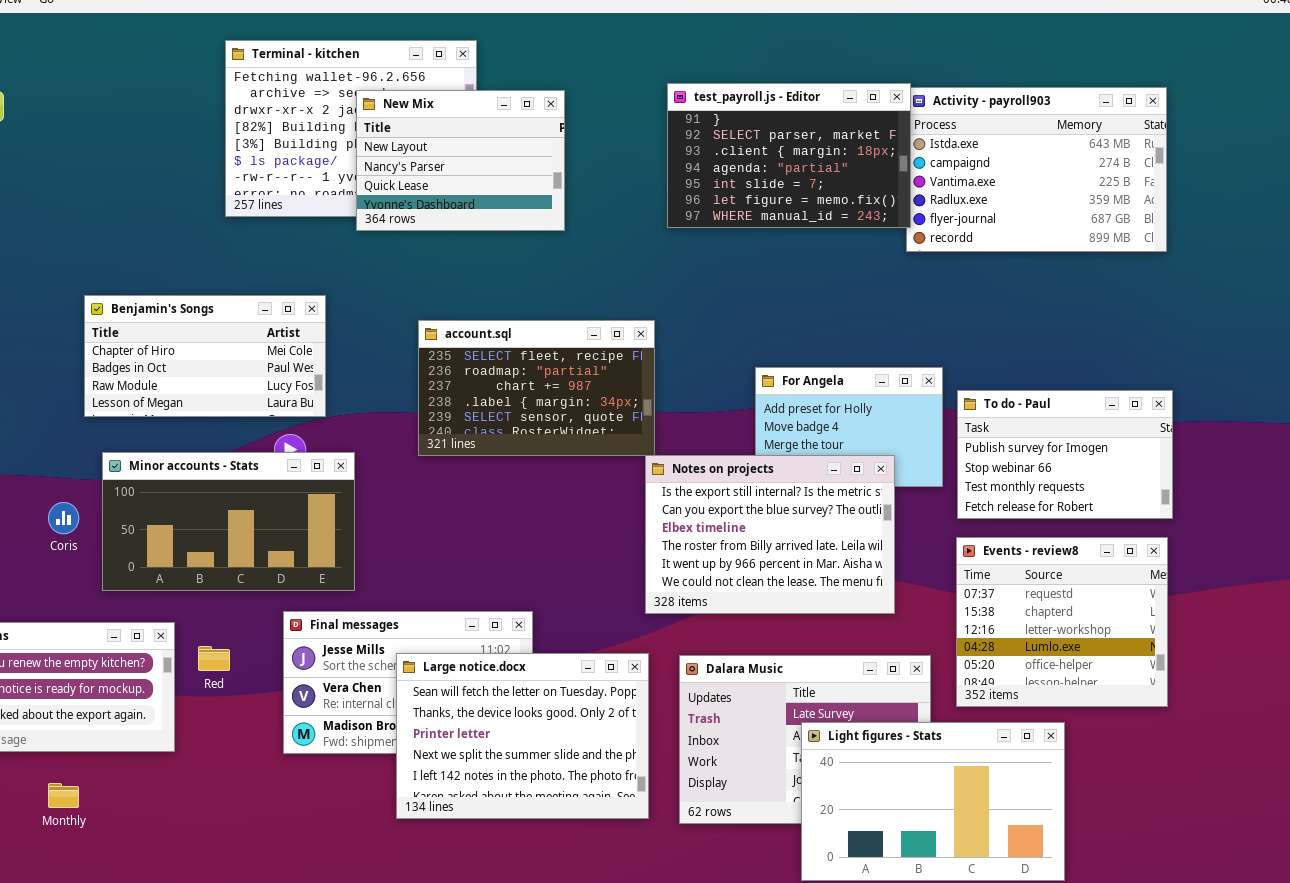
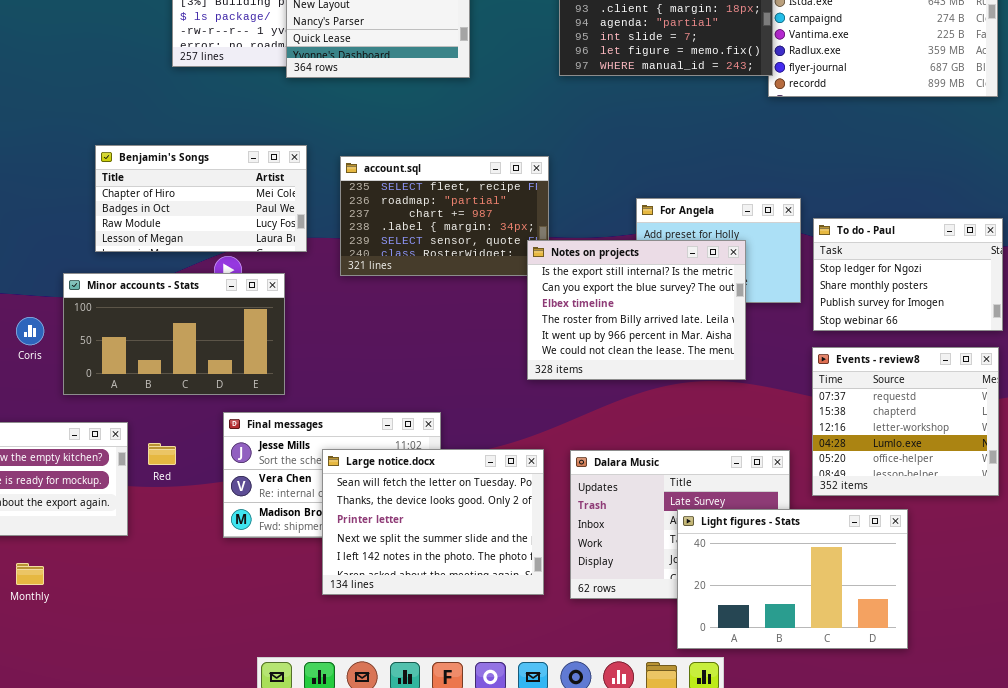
Benjamin's Songs: [84,295,326,417] -> [95,145,307,252], moved
To do - Paul: [957,390,1173,519] -> [813,218,1003,331], scrolled up 2 rows
Notes on projects: [645,455,895,614] -> [527,240,746,380], moved

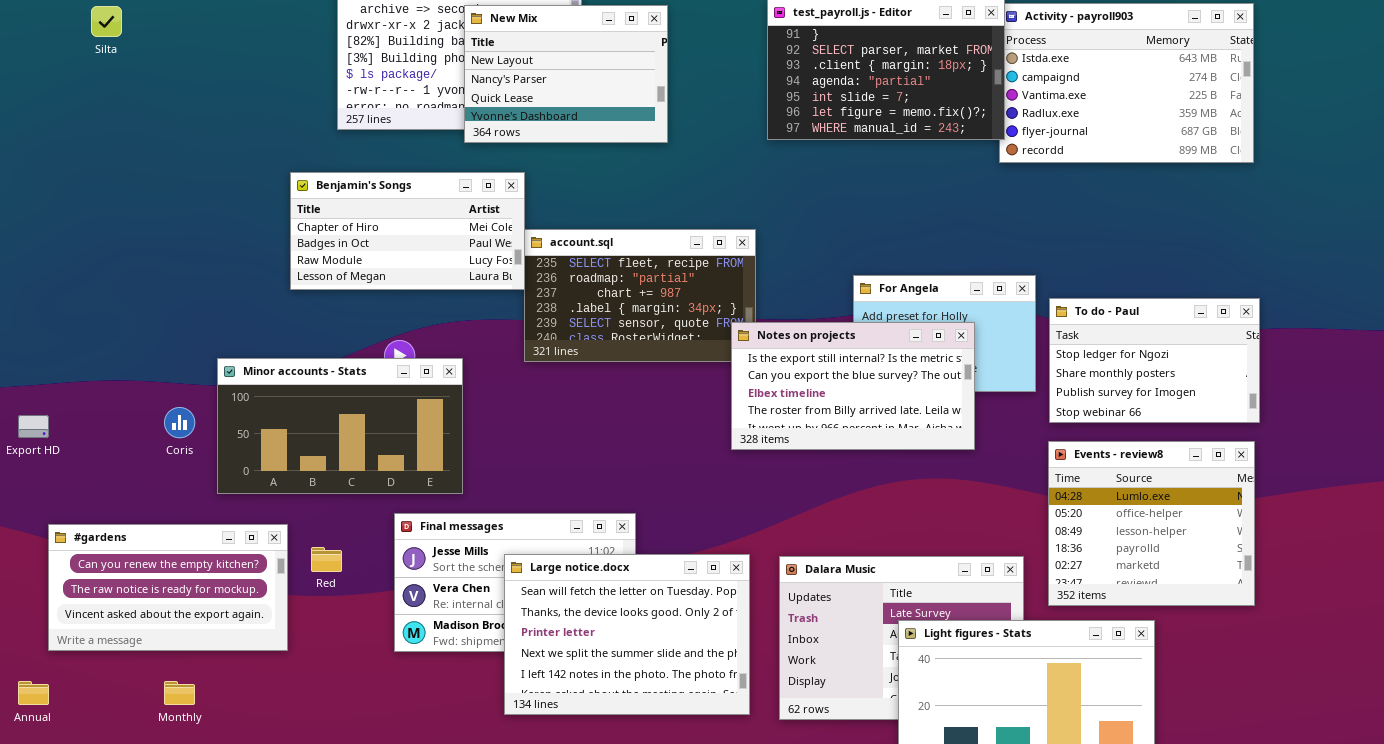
Benjamin's Songs: [95,145,307,252] -> [290,172,525,290], moved
Notes on projects: [527,240,746,380] -> [731,322,975,450], resized
Events - review8: [812,347,999,496] -> [1048,441,1255,606], scrolled down 3 rows

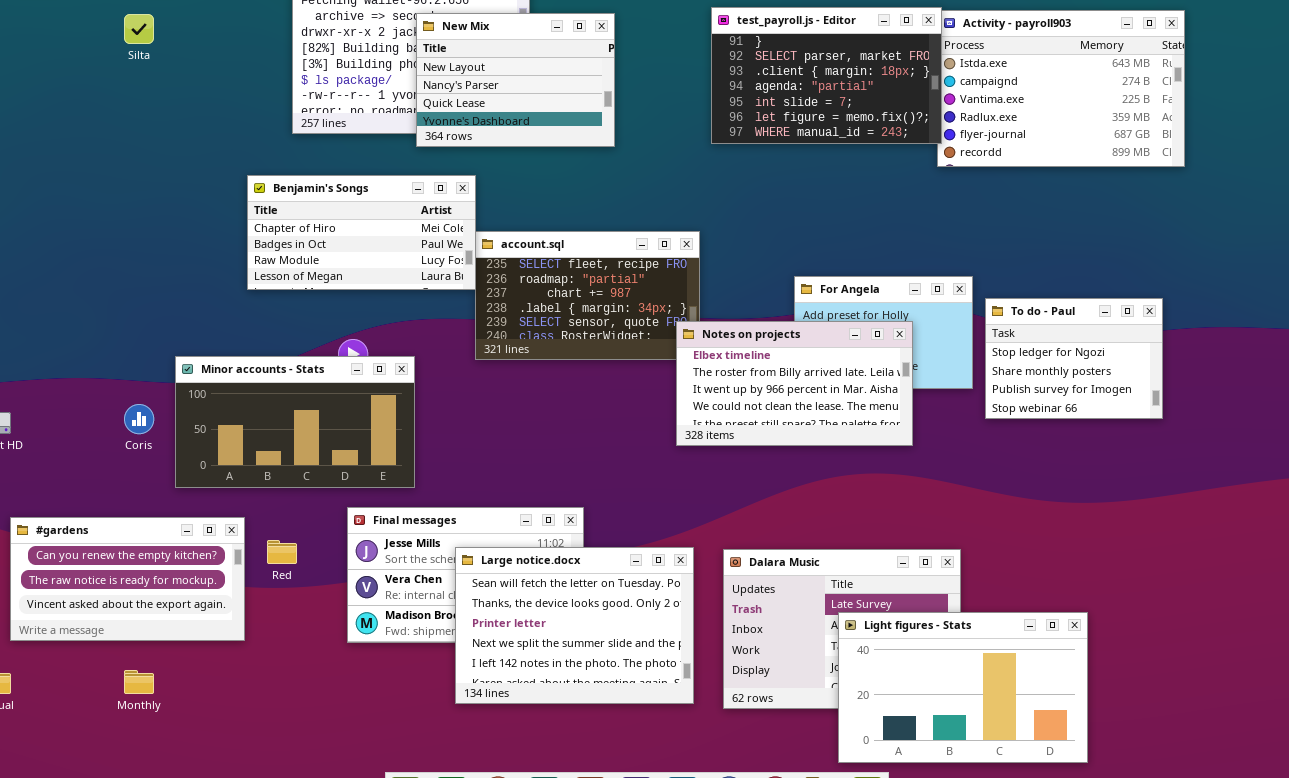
Silta: [91,6,122,37] -> [124,14,154,44], moved
To do - Paul: [1049,298,1260,423] -> [985,298,1163,419], resized
Notes on projects: [731,322,975,450] -> [676,321,913,446], scrolled down 2 rows
Events - review8: [1048,441,1255,606] -> none, closed

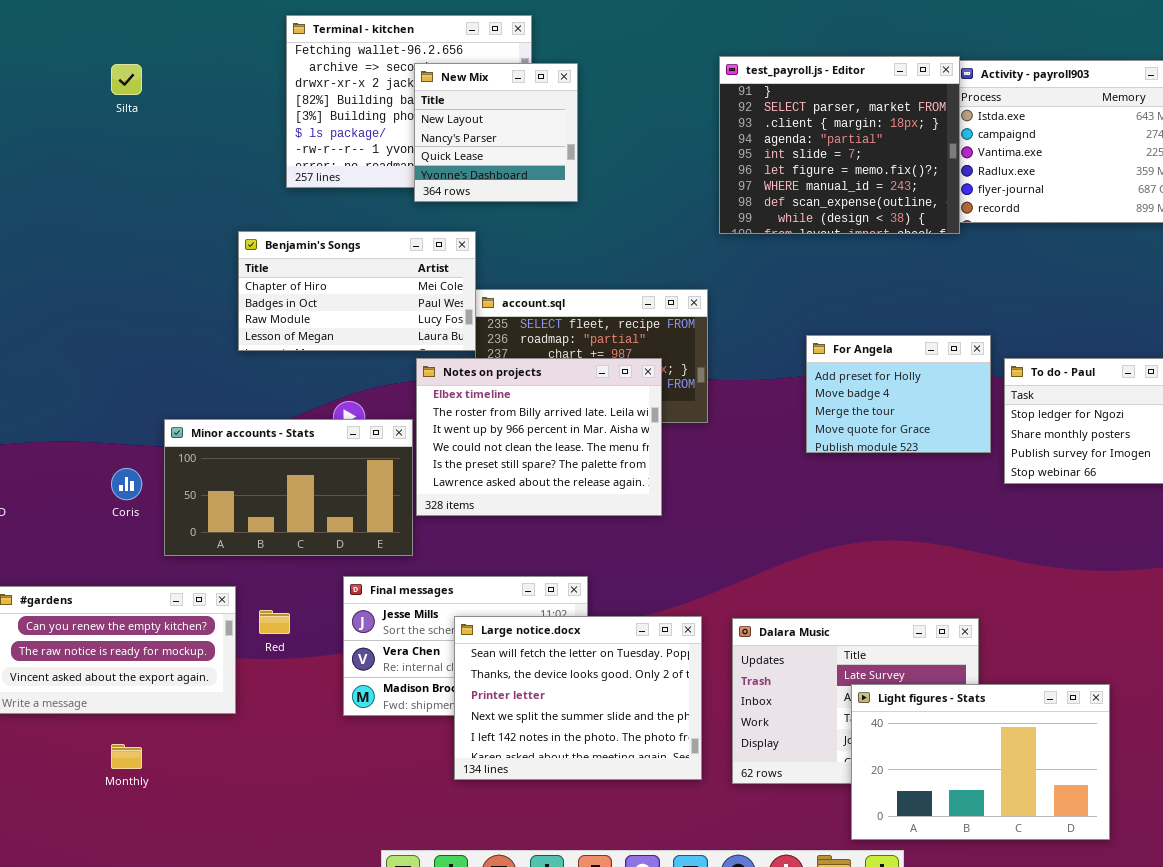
test_payroll.js - Editor: [711,7,942,144] -> [719,56,960,234], resized
New Mix: [416,13,615,147] -> [414,63,578,202], resized
Notes on projects: [676,321,913,446] -> [416,358,662,516], moved, resized

